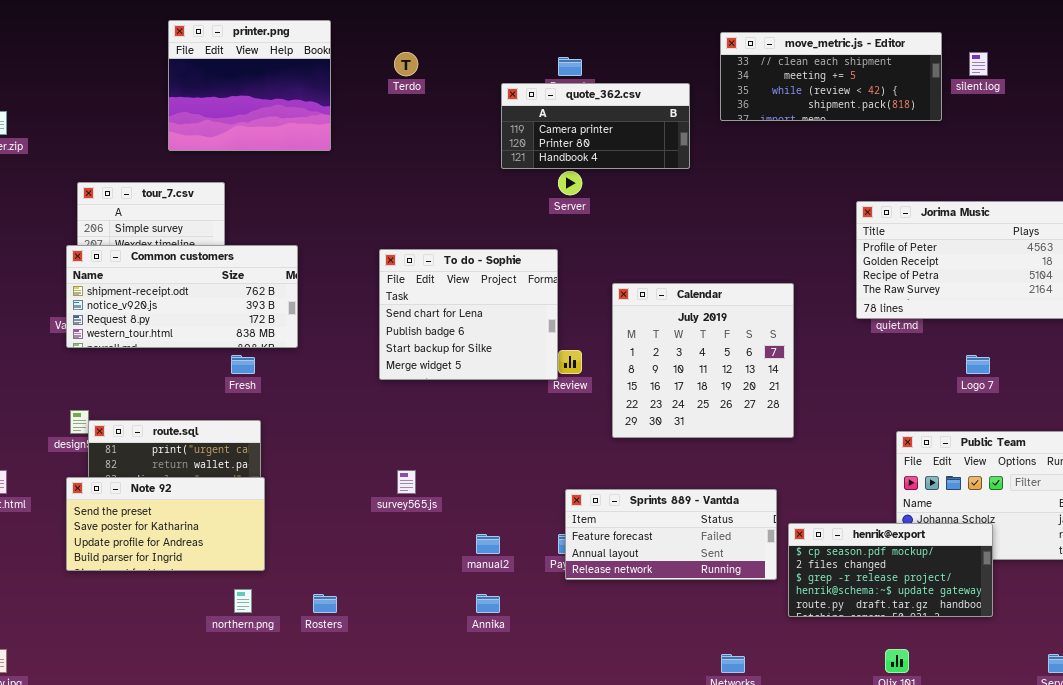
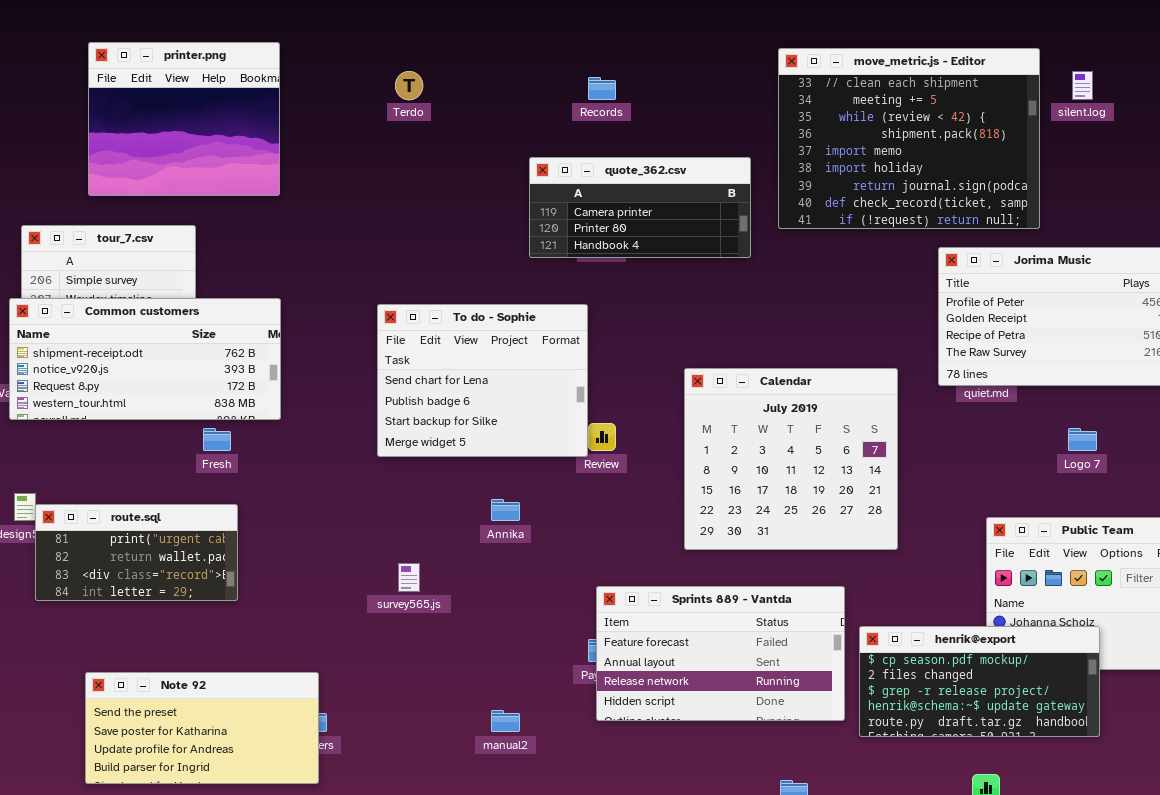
printer.png: [168,20,331,151] -> [88,42,280,196], moved
move_metric.js - Editor: [720,32,942,121] -> [778,48,1040,229], resized
quote_362.csv: [501,83,690,169] -> [529,157,751,258], moved
Calendar: [612,283,794,438] -> [684,368,898,550], moved
Note 92: [66,477,265,571] -> [85,672,319,784], moved
Sprints 889 - Vantda: [565,489,777,580] -> [596,586,845,721], resized
manual2: [476,534,500,554] -> [491,710,520,732], moved
Annika: [476,594,500,613] -> [491,499,520,521], moved

